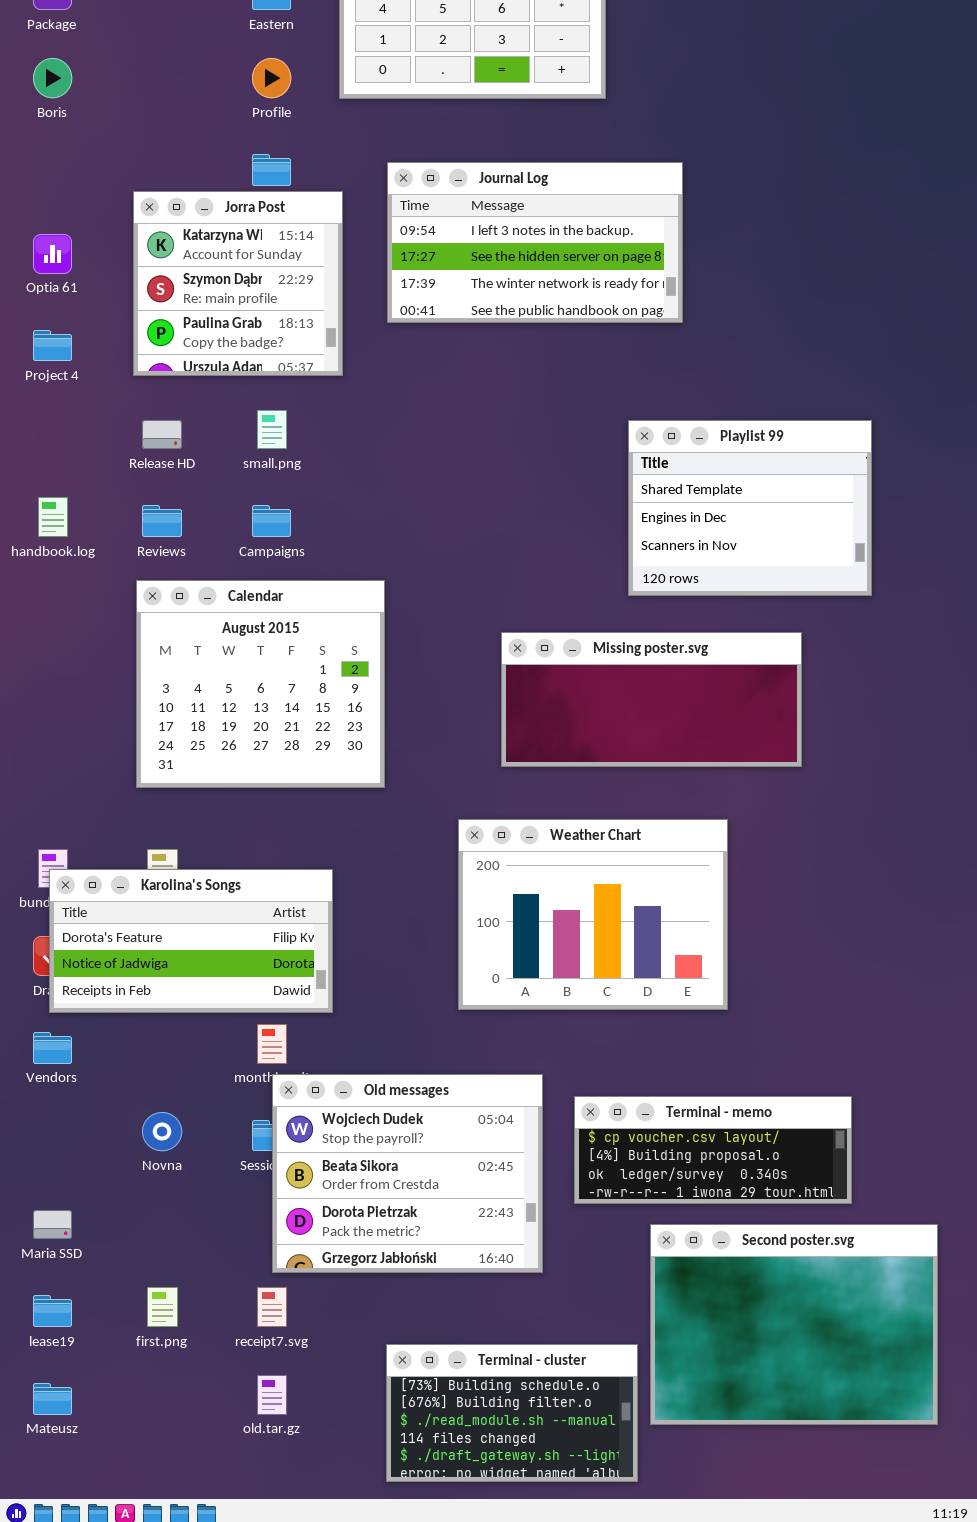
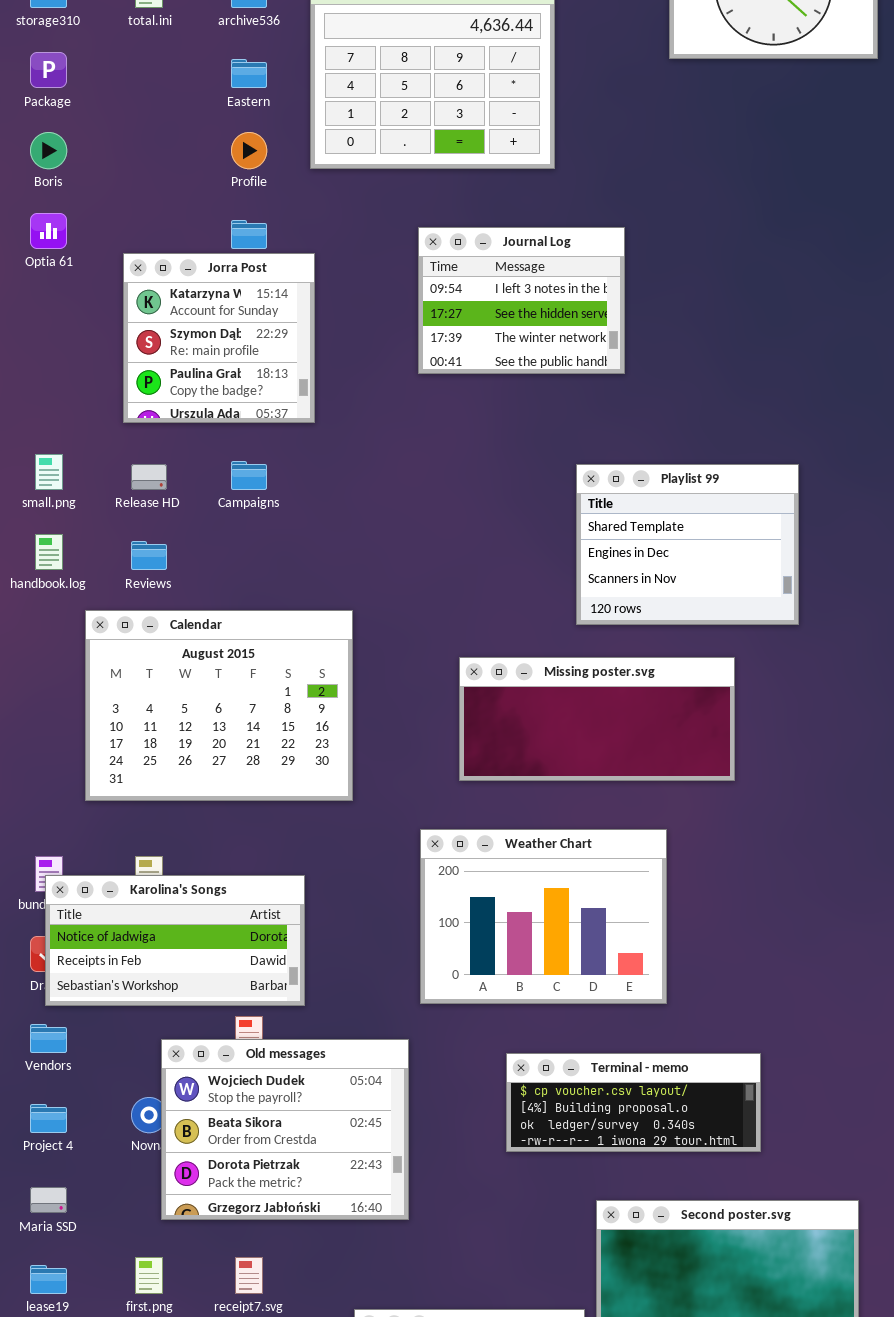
Journal Log: [387,162,683,323] -> [418,227,625,374], resized
Optia 61: [33,234,72,274] -> [30,213,67,249], moved
Project 4: [33,330,72,361] -> [30,1104,67,1133], moved
small.png: [257,410,287,449] -> [35,454,63,490], moved
Campaigns: [252,505,291,537] -> [231,461,267,490], moved
Calendar: [136,580,385,788] -> [85,610,353,801], resized
Karolina's Songs: [49,869,333,1013] -> [45,875,305,1006], scrolled down 1 row
Old messages: [272,1074,543,1273] -> [161,1039,409,1220], moved
Terminal - memo: [574,1096,852,1204] -> [506,1053,761,1152], moved

